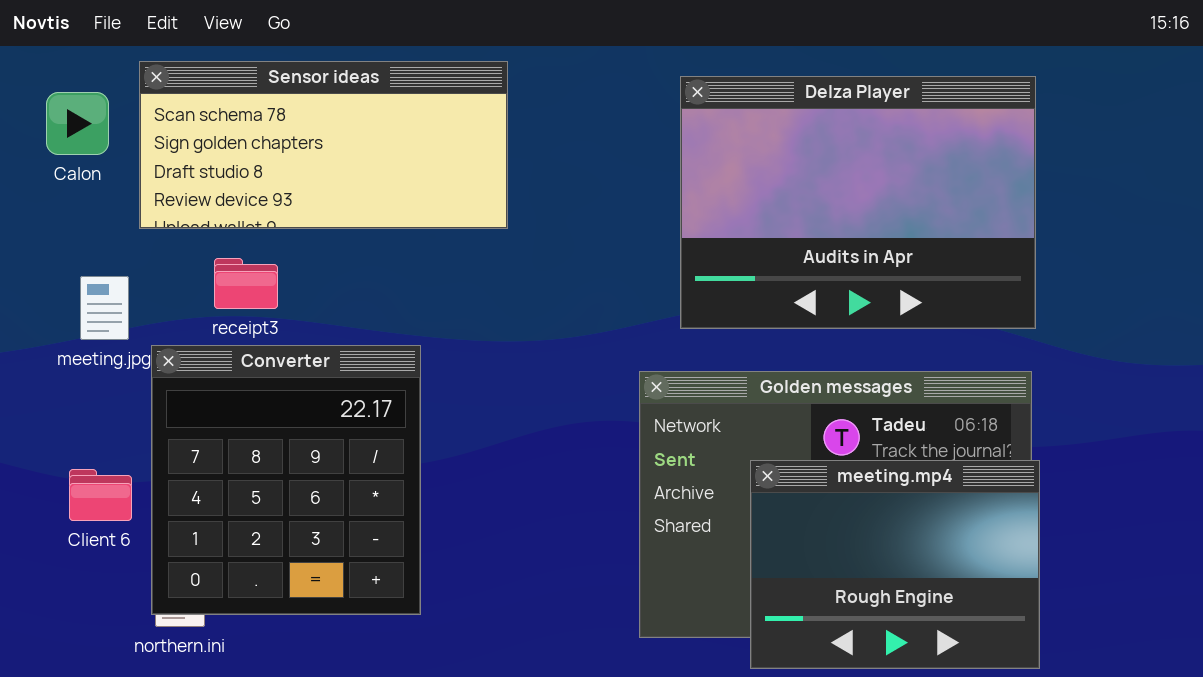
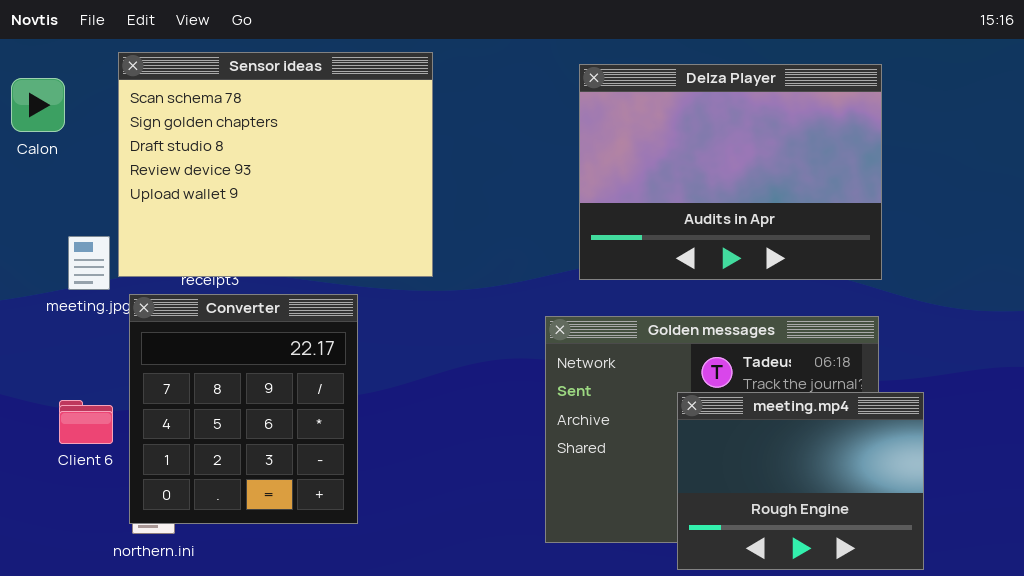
Sensor ideas: [139,61,508,229] -> [118,52,433,277], resized
Calon: [46,92,109,155] -> [11,78,65,132], moved
meeting.mp4: [750,460,1040,669] -> [677,392,924,570], moved

